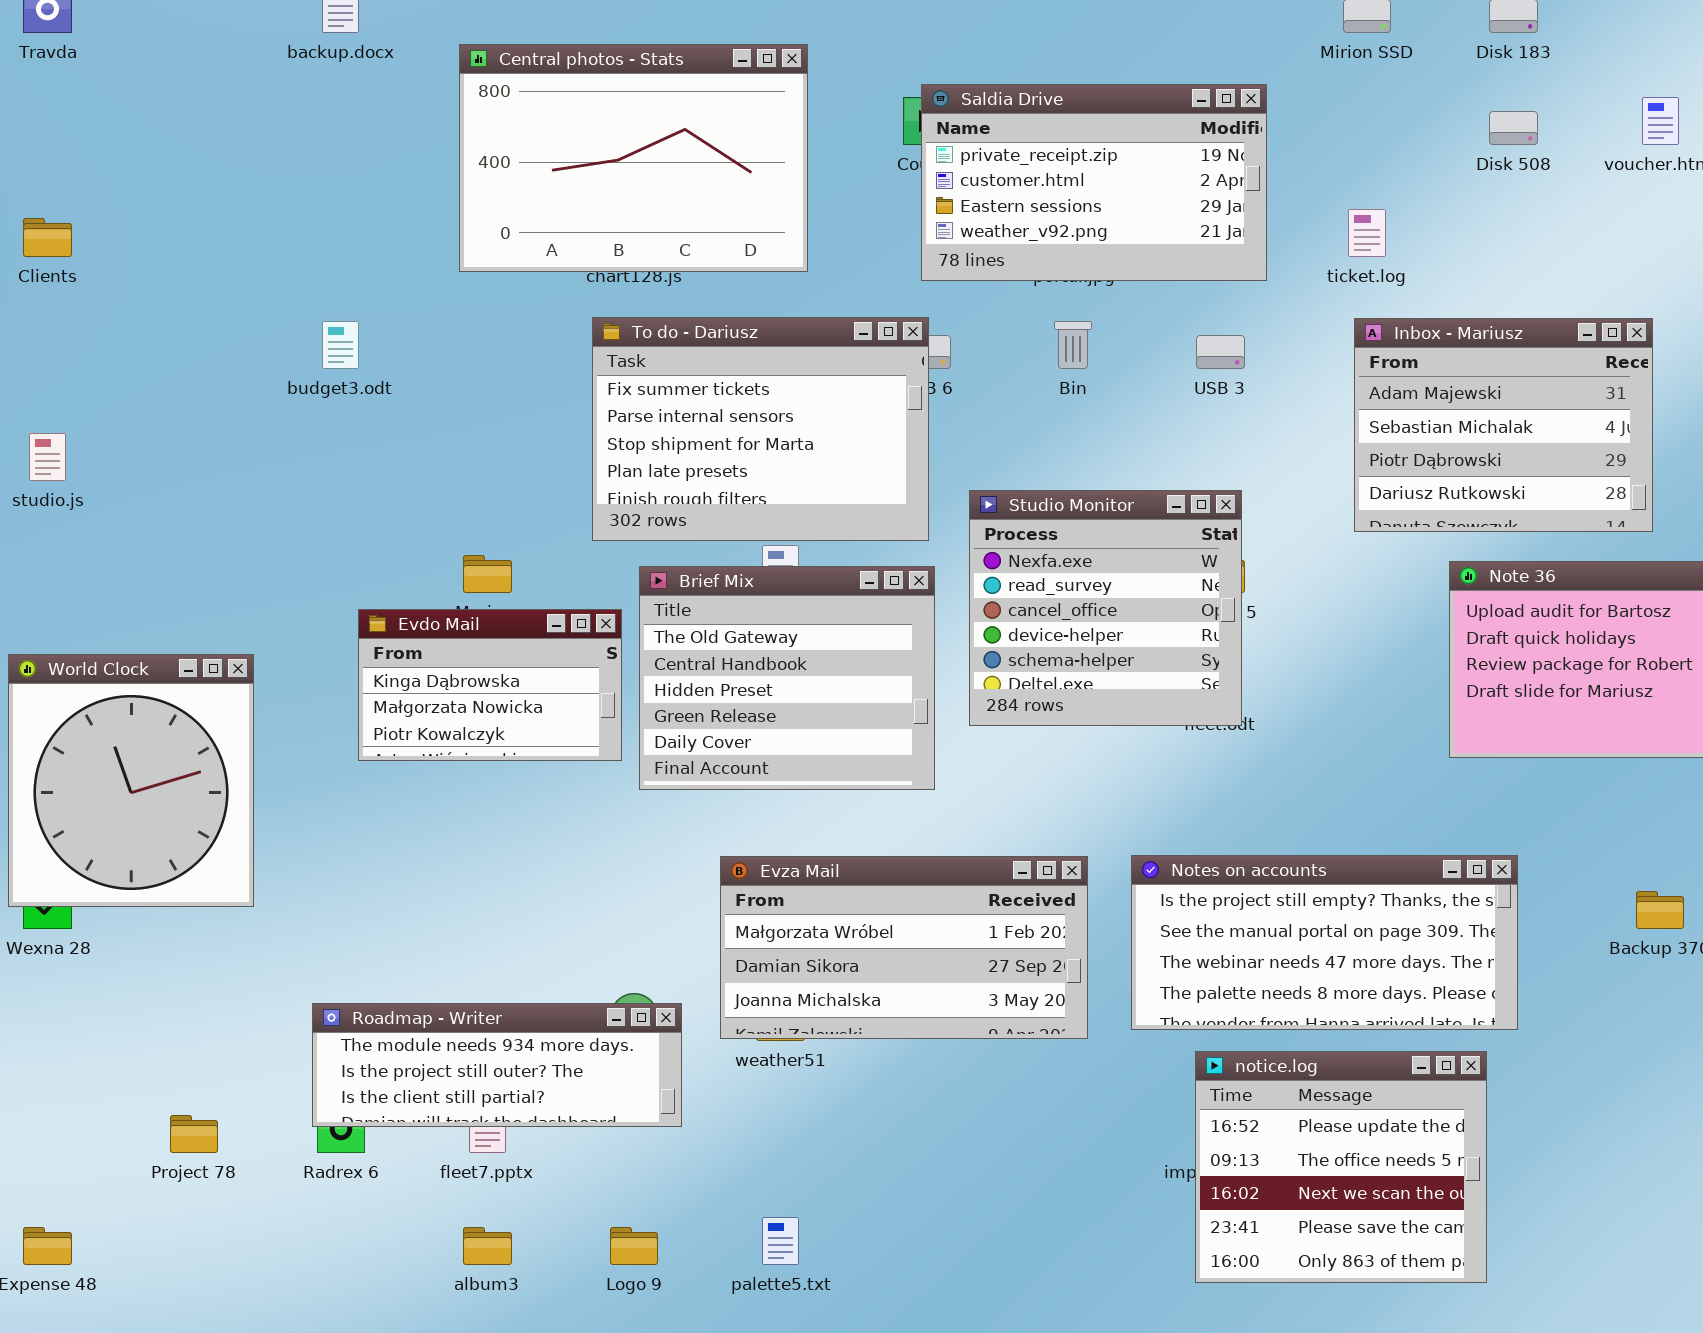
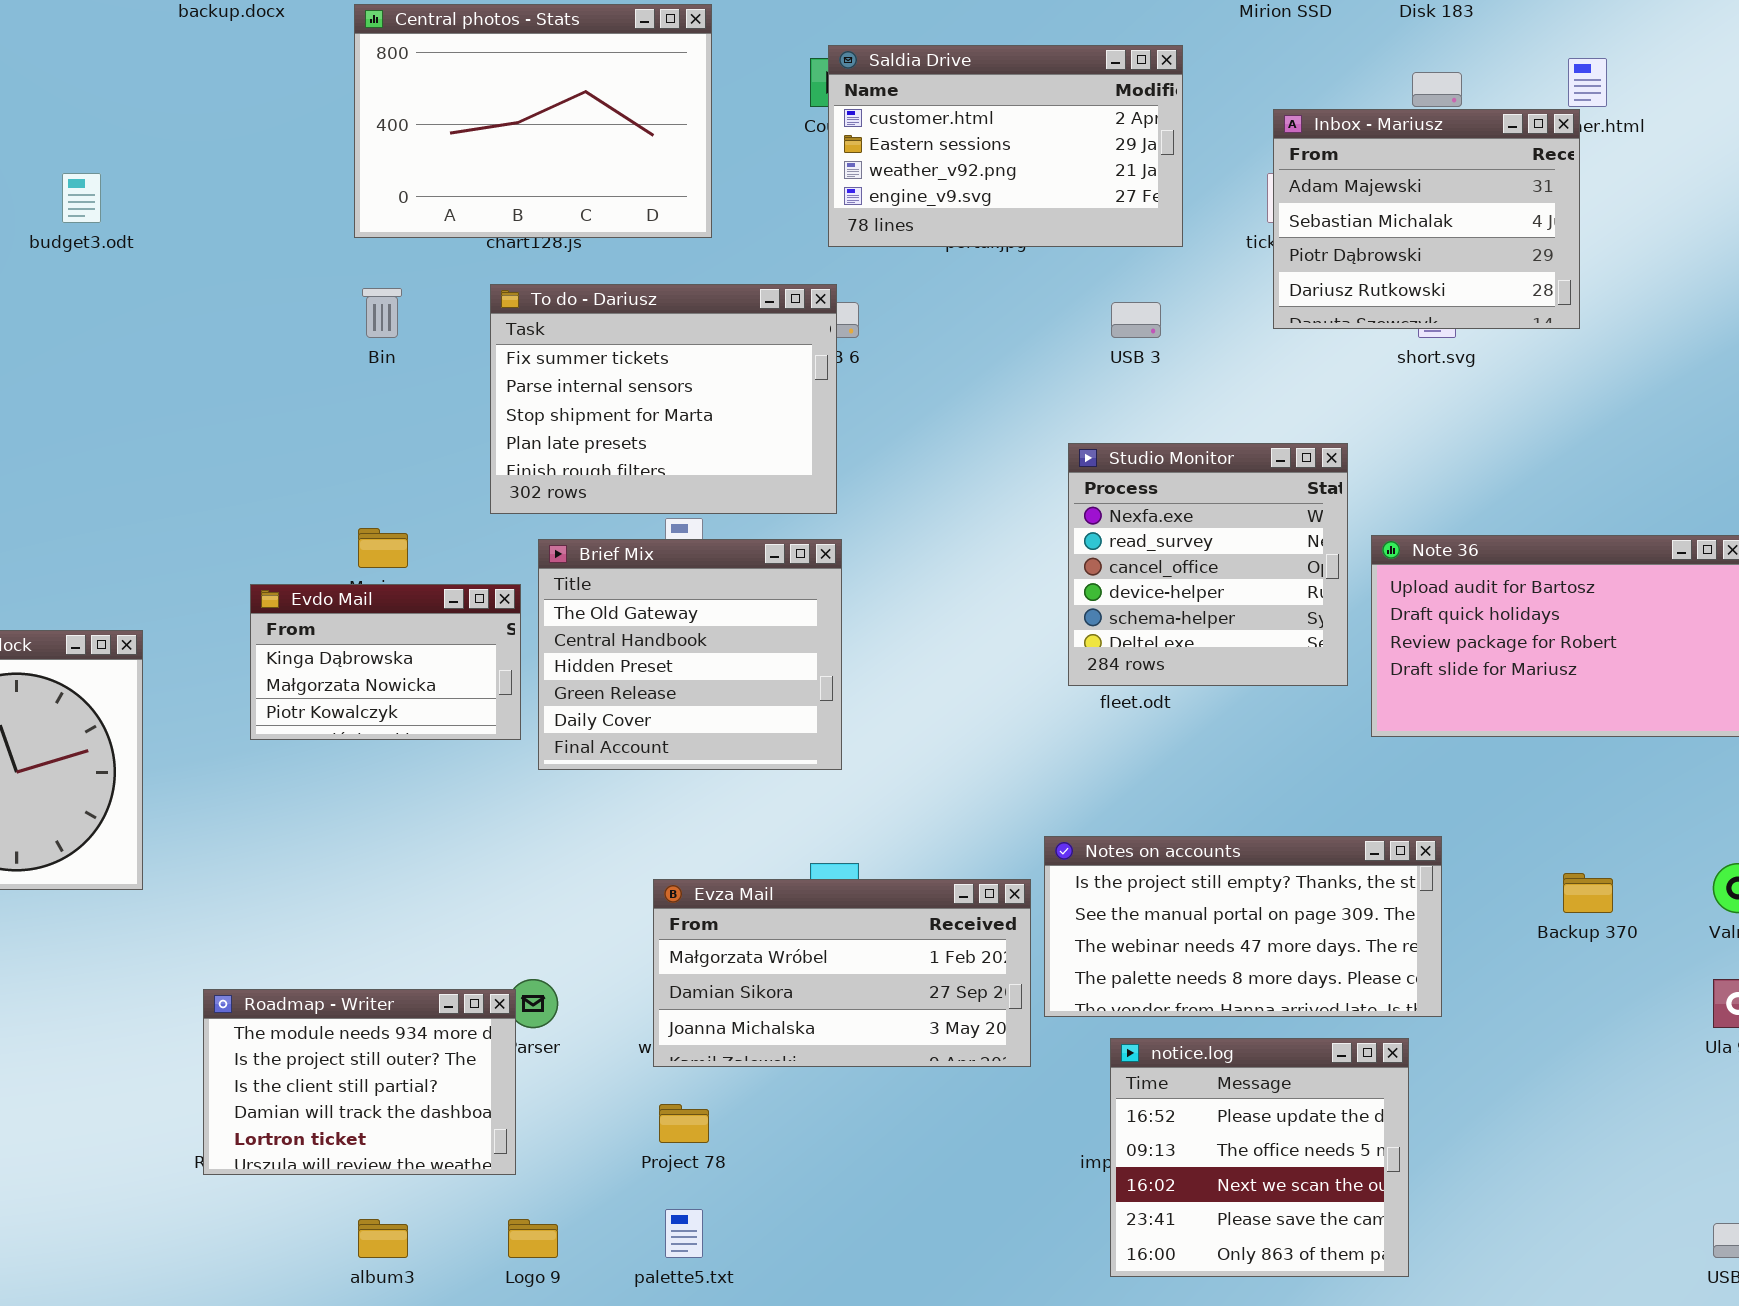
Saldia Drive: [921,84,1267,281] -> [828,45,1183,247], scrolled down 1 row
Inbox - Mariusz: [1354,318,1653,532] -> [1273,109,1580,329], moved
budget3.odt: [322,321,359,369] -> [62,173,101,223], moved
Bin: [1054,321,1092,369] -> [362,288,402,338], moved
Studio Monitor: [969,490,1242,726] -> [1068,443,1348,686], moved
Evza Mail: [720,856,1088,1039] -> [653,879,1031,1067], moved
Roadmap - Writer: [312,1003,682,1127] -> [203,989,516,1175], resized
Project 78: [170,1115,218,1153] -> [659,1104,709,1143], moved

